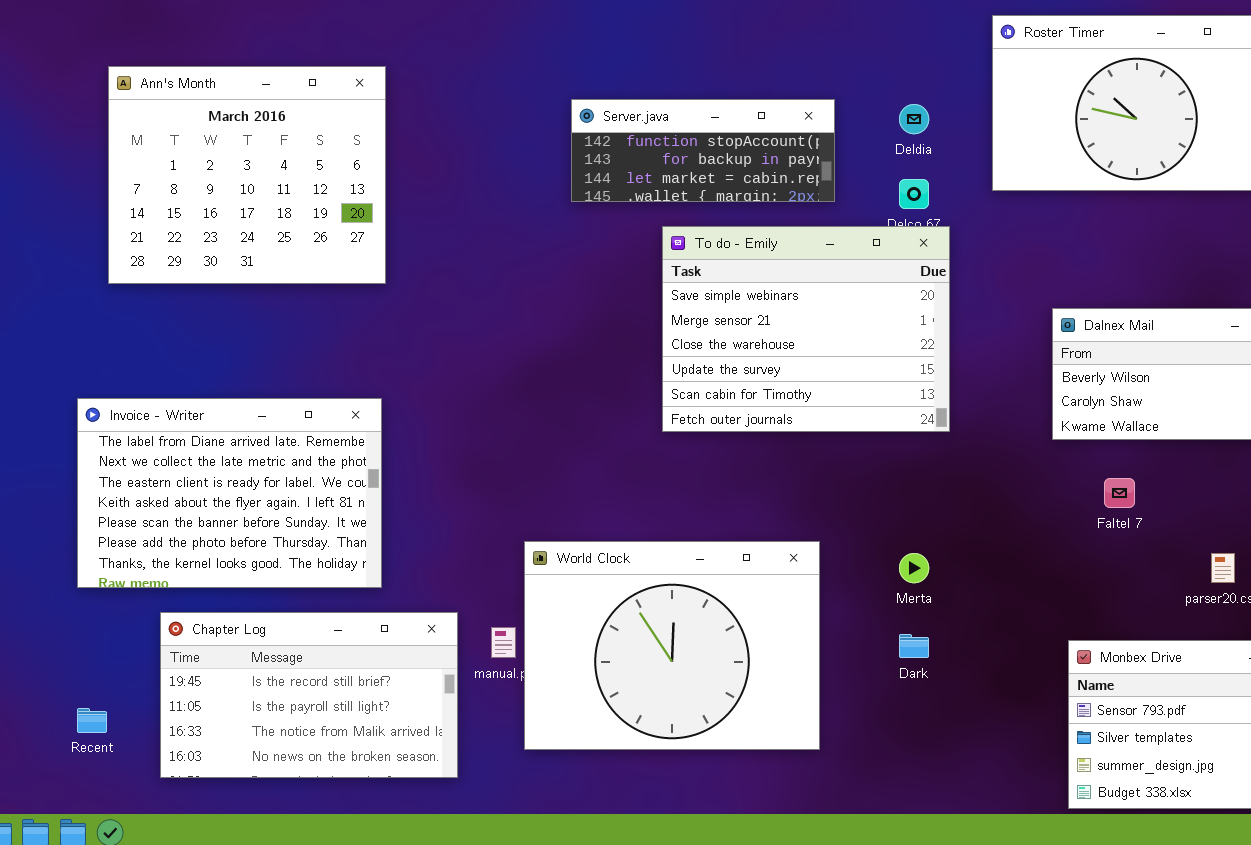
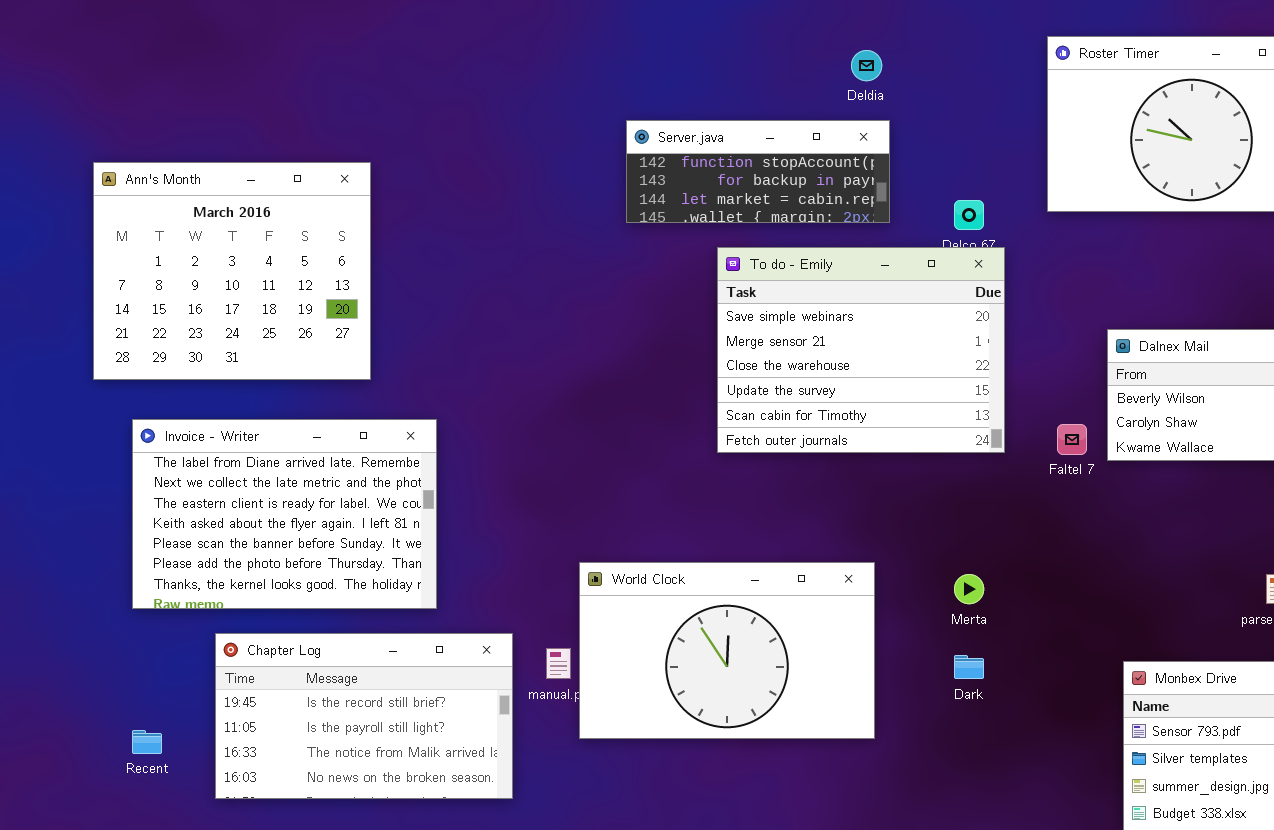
Ann's Month: [108,66,386,284] -> [93,162,371,380], moved
Deldia: [899,104,929,134] -> [851,50,882,81], moved
Faltel 7: [1104,478,1135,508] -> [1057,424,1087,455], moved
World Clock: [524,541,820,750] -> [579,562,875,739], resized

